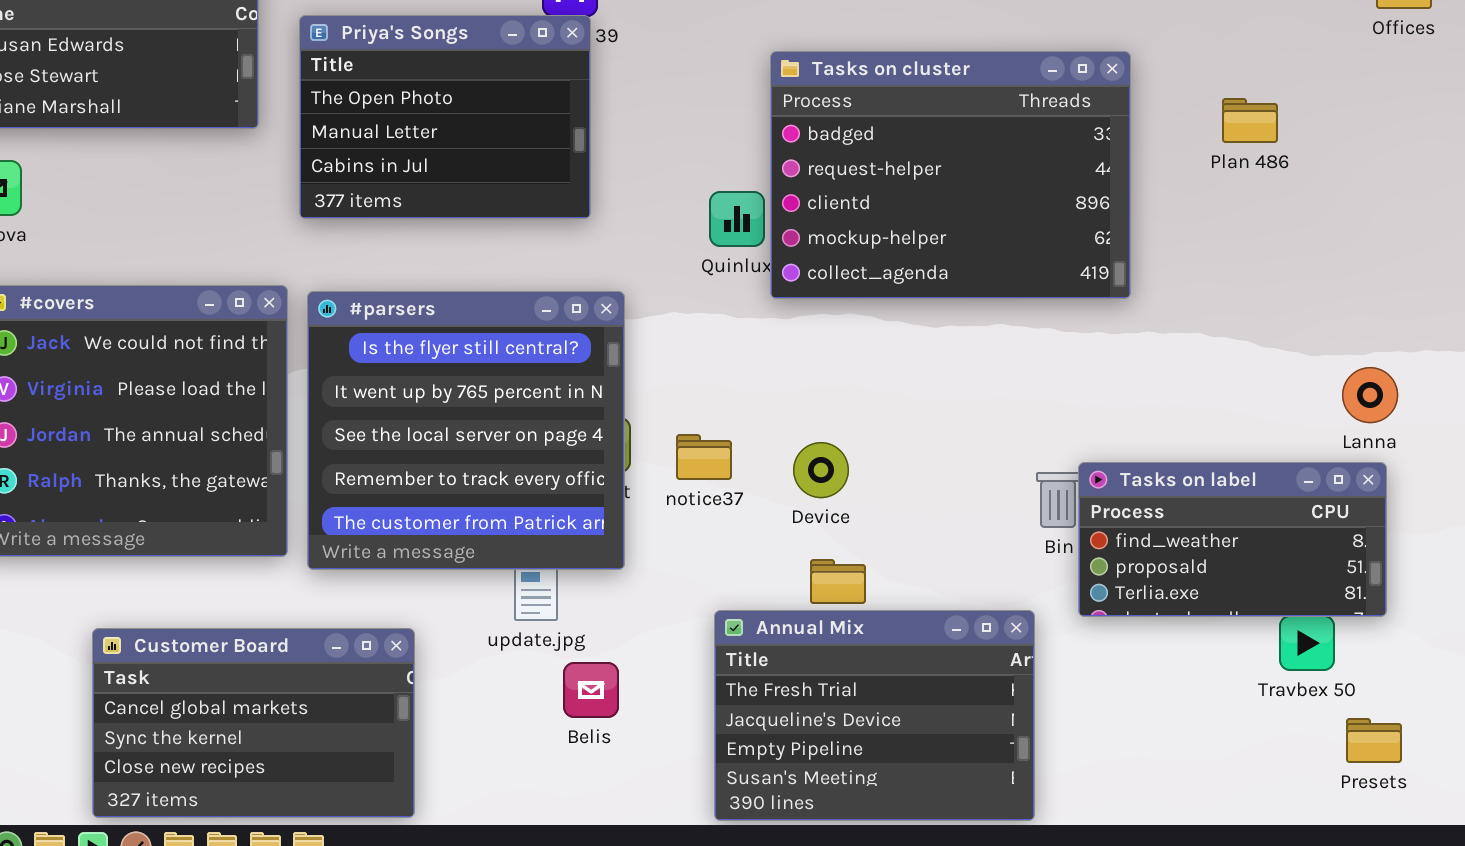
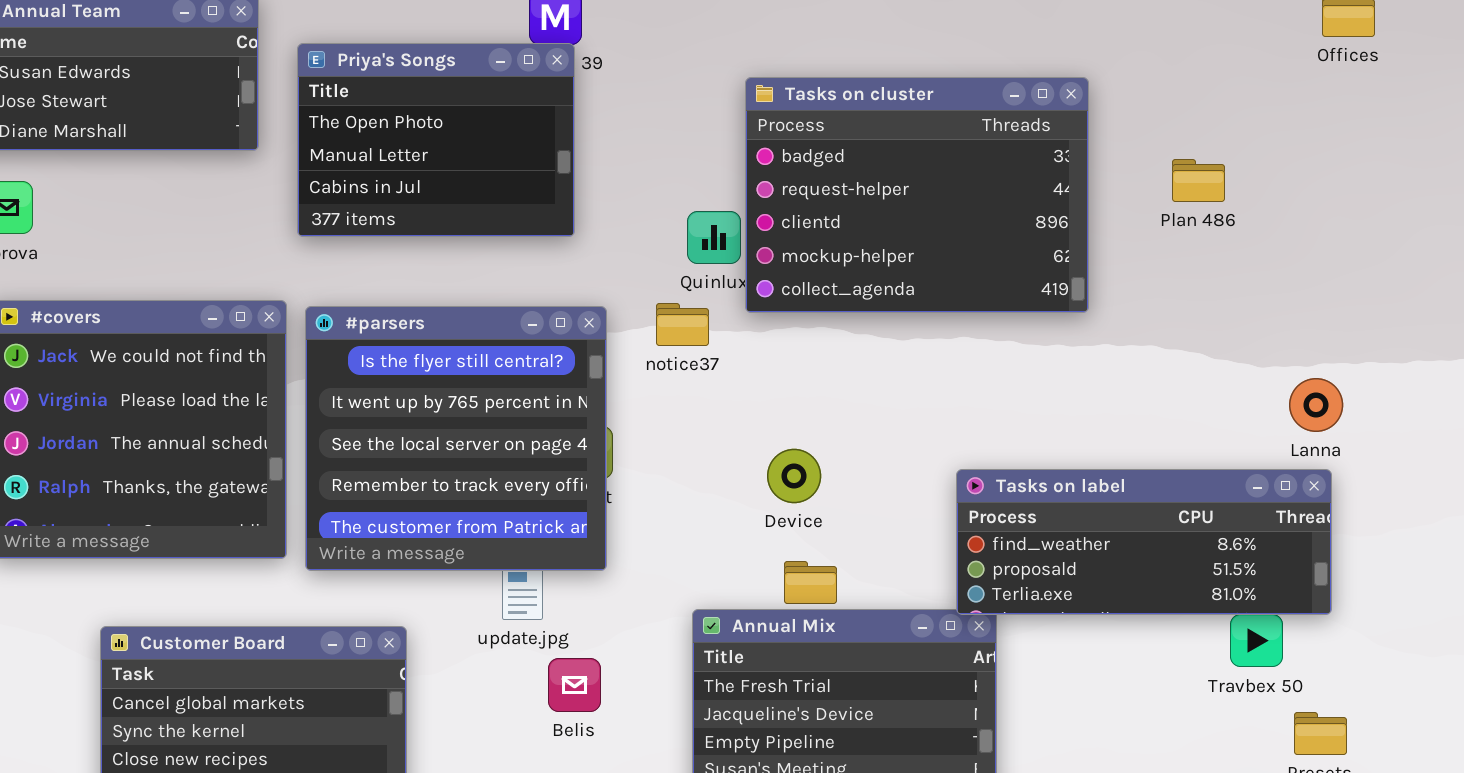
Plan 486: [1222,98,1278,143] -> [1172,159,1225,202], moved
notice37: [676,434,732,480] -> [656,303,709,346], moved
Tasks on label: [1078,462,1387,617] -> [956,469,1332,615], resized

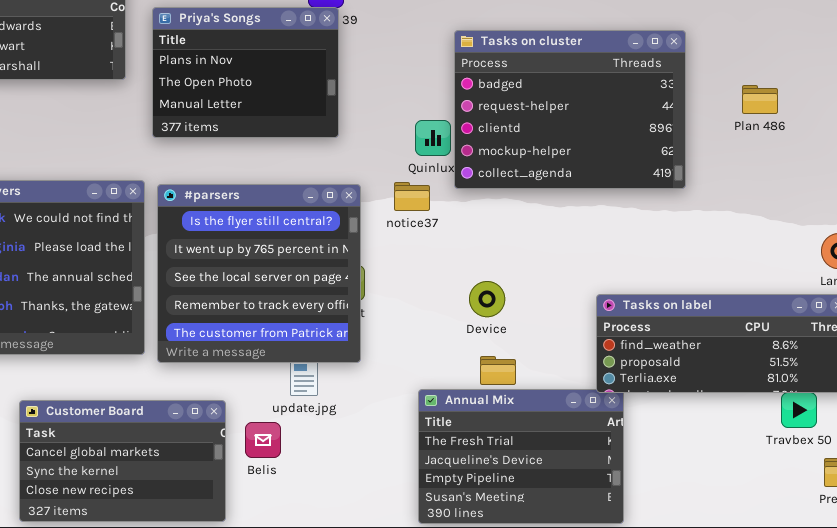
Priya's Songs: [297,43,575,237] -> [152,7,339,138], scrolled up 1 row
Belis: [548,658,601,712] -> [245,422,281,458], moved

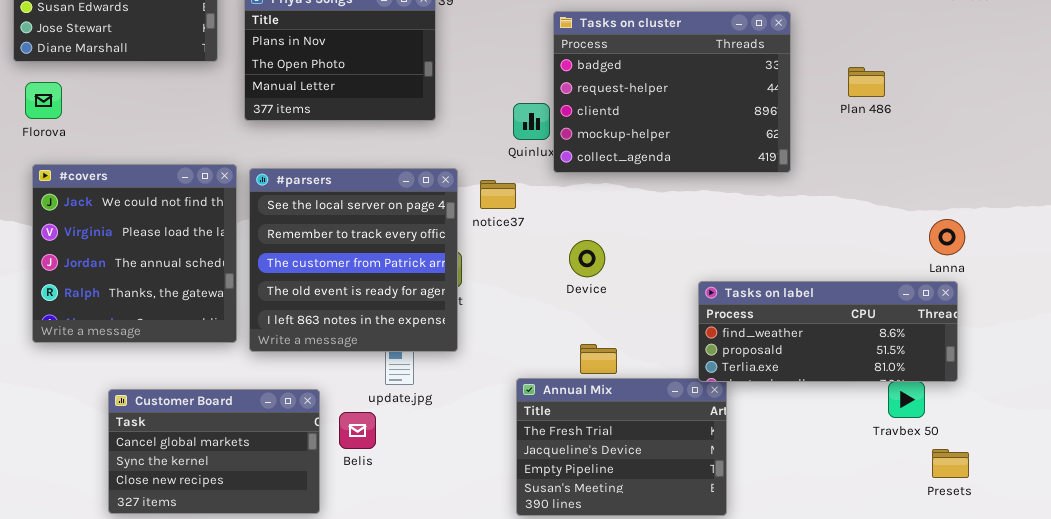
notice37: [394,182,430,211] -> [480,180,516,209], moved
#parsers: [157,184,361,363] -> [249,168,458,352], scrolled down 2 rows
Device: [469,281,505,317] -> [569,240,605,277], moved

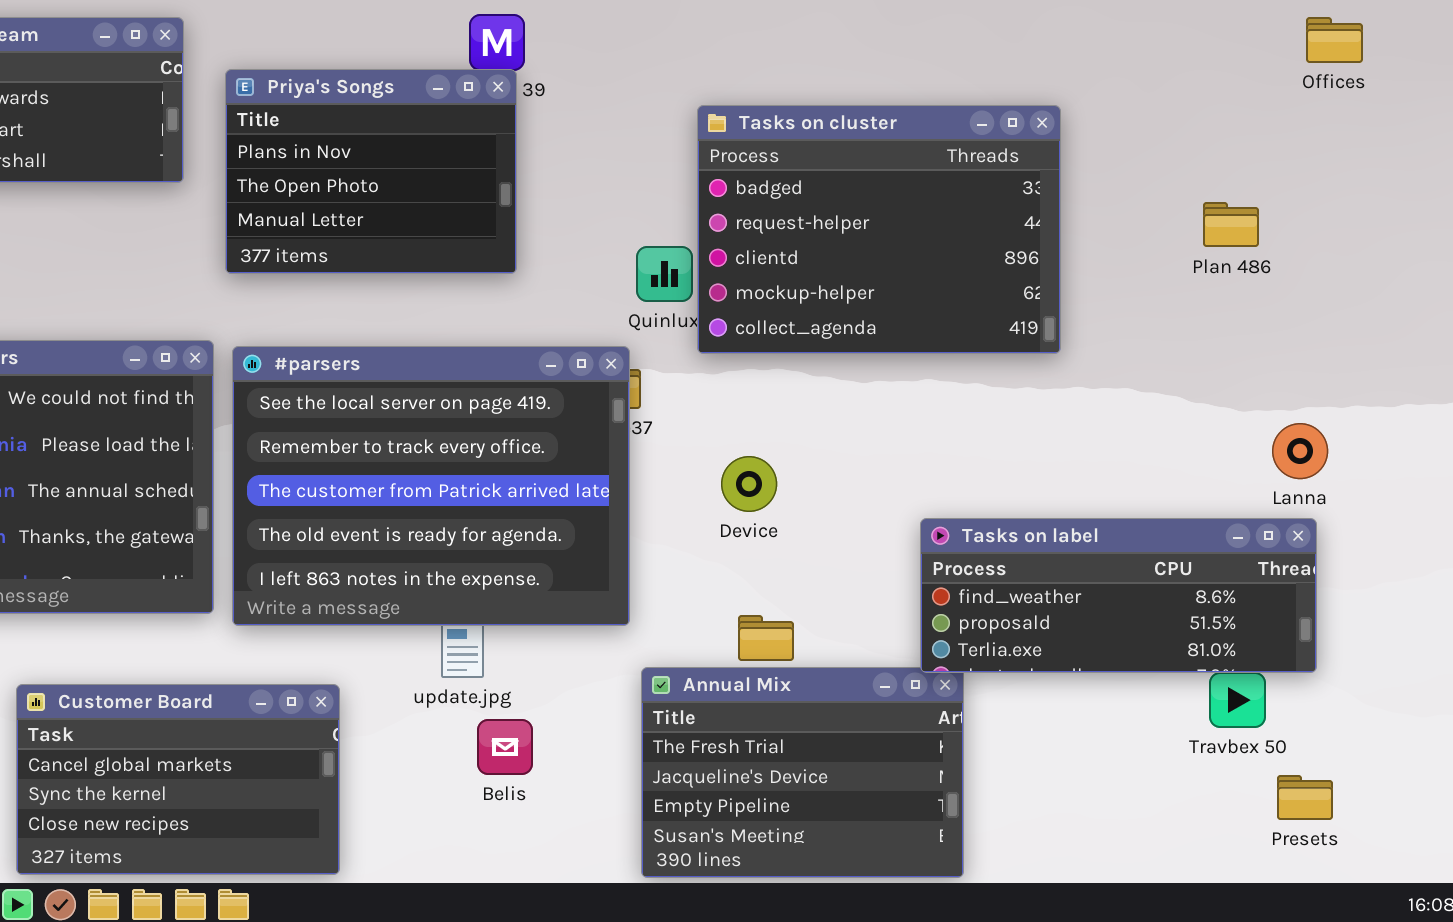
Plan 486: [848,67,885,97] -> [1203,202,1259,247], moved
#parsers: [249,168,458,352] -> [232,346,630,626], resized
Belis: [339,412,376,449] -> [477,719,533,775], moved

